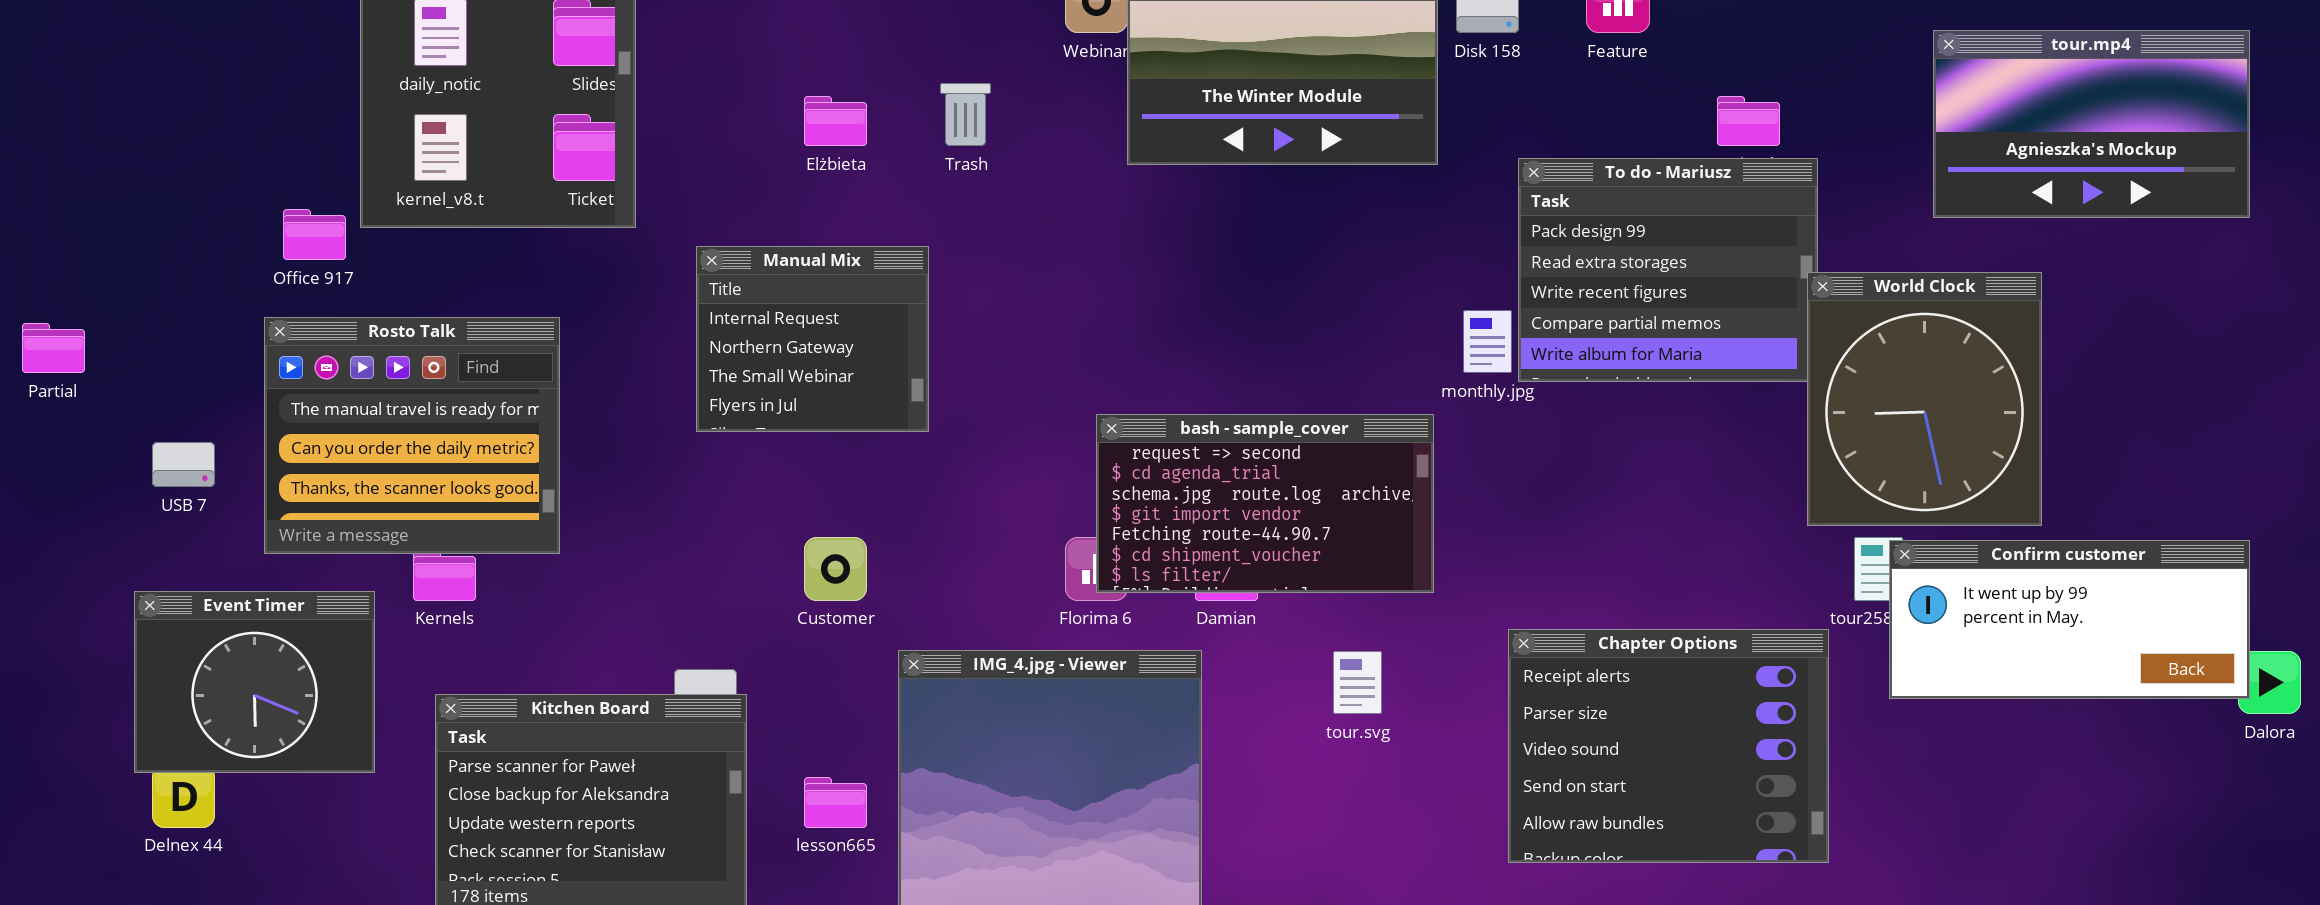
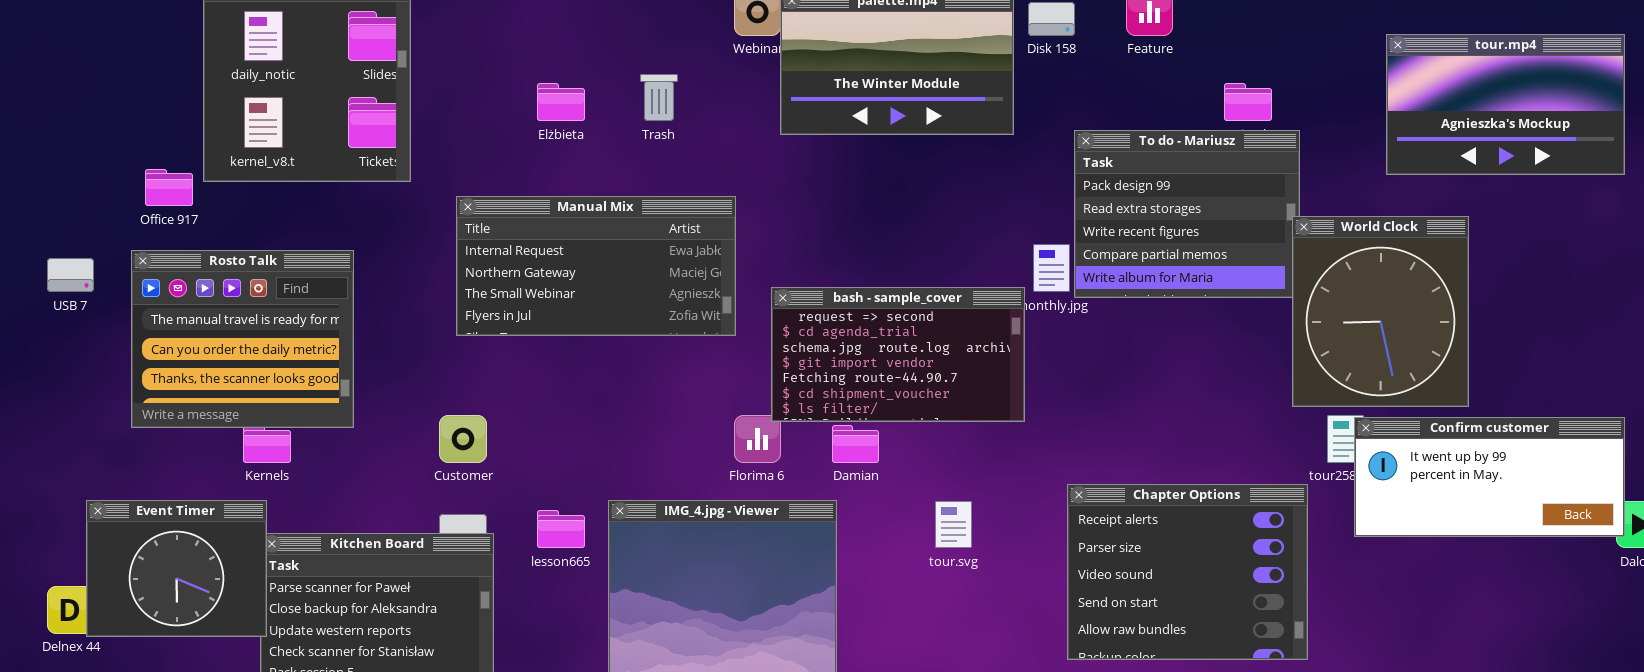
Manual Mix: [696,246,929,432] -> [456,196,736,336], resized
bash - sample_cover: [1096,414,1434,593] -> [771,287,1025,422], moved
USB 7: [152,442,215,487] -> [47,258,94,292], moved
Customer: [804,537,867,601] -> [439,415,487,463], moved
Event Timer: [134,591,375,773] -> [86,500,267,637], moved
lesson665: [804,777,867,828] -> [537,510,585,548], moved

